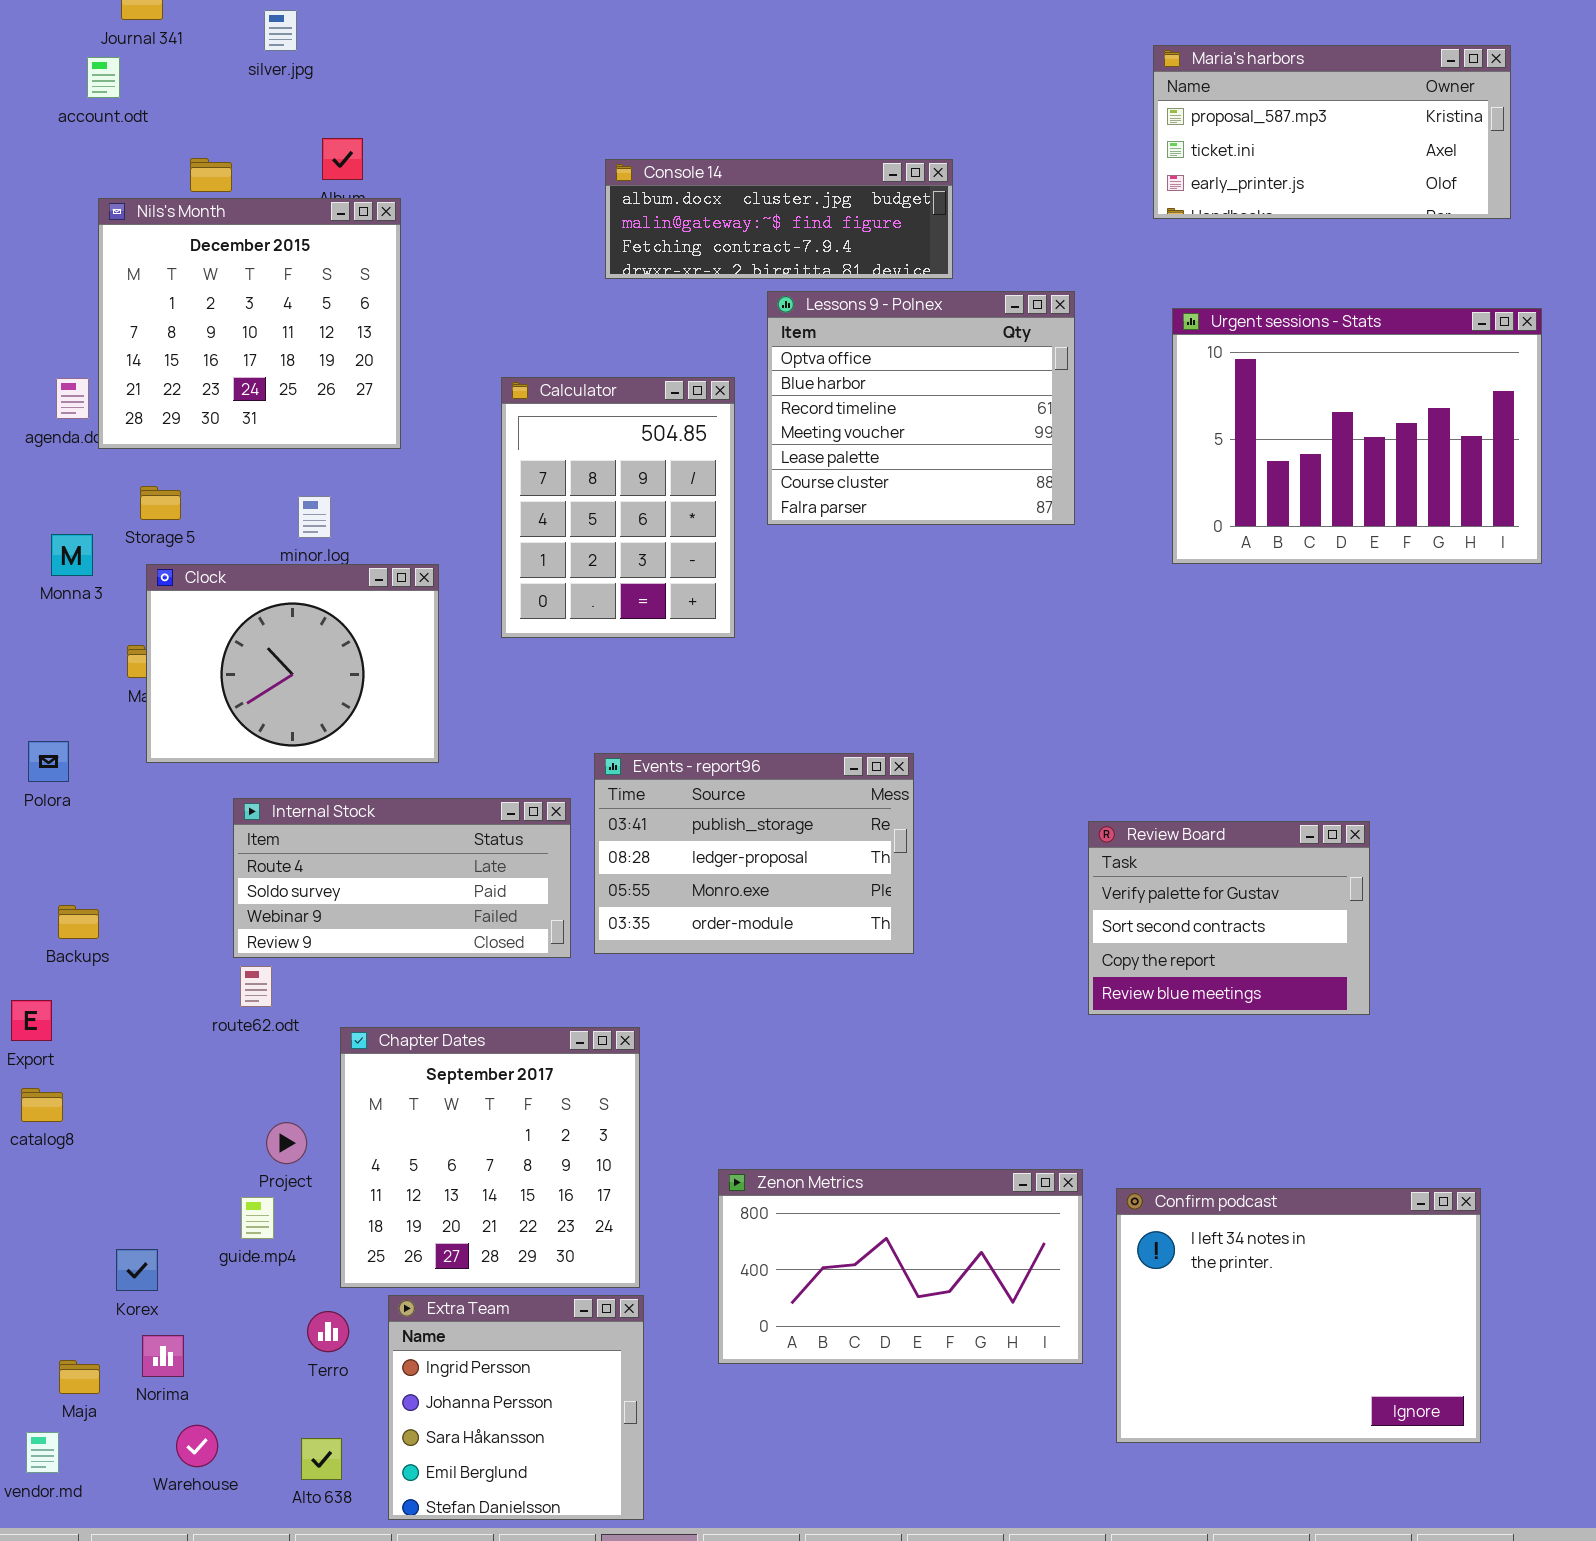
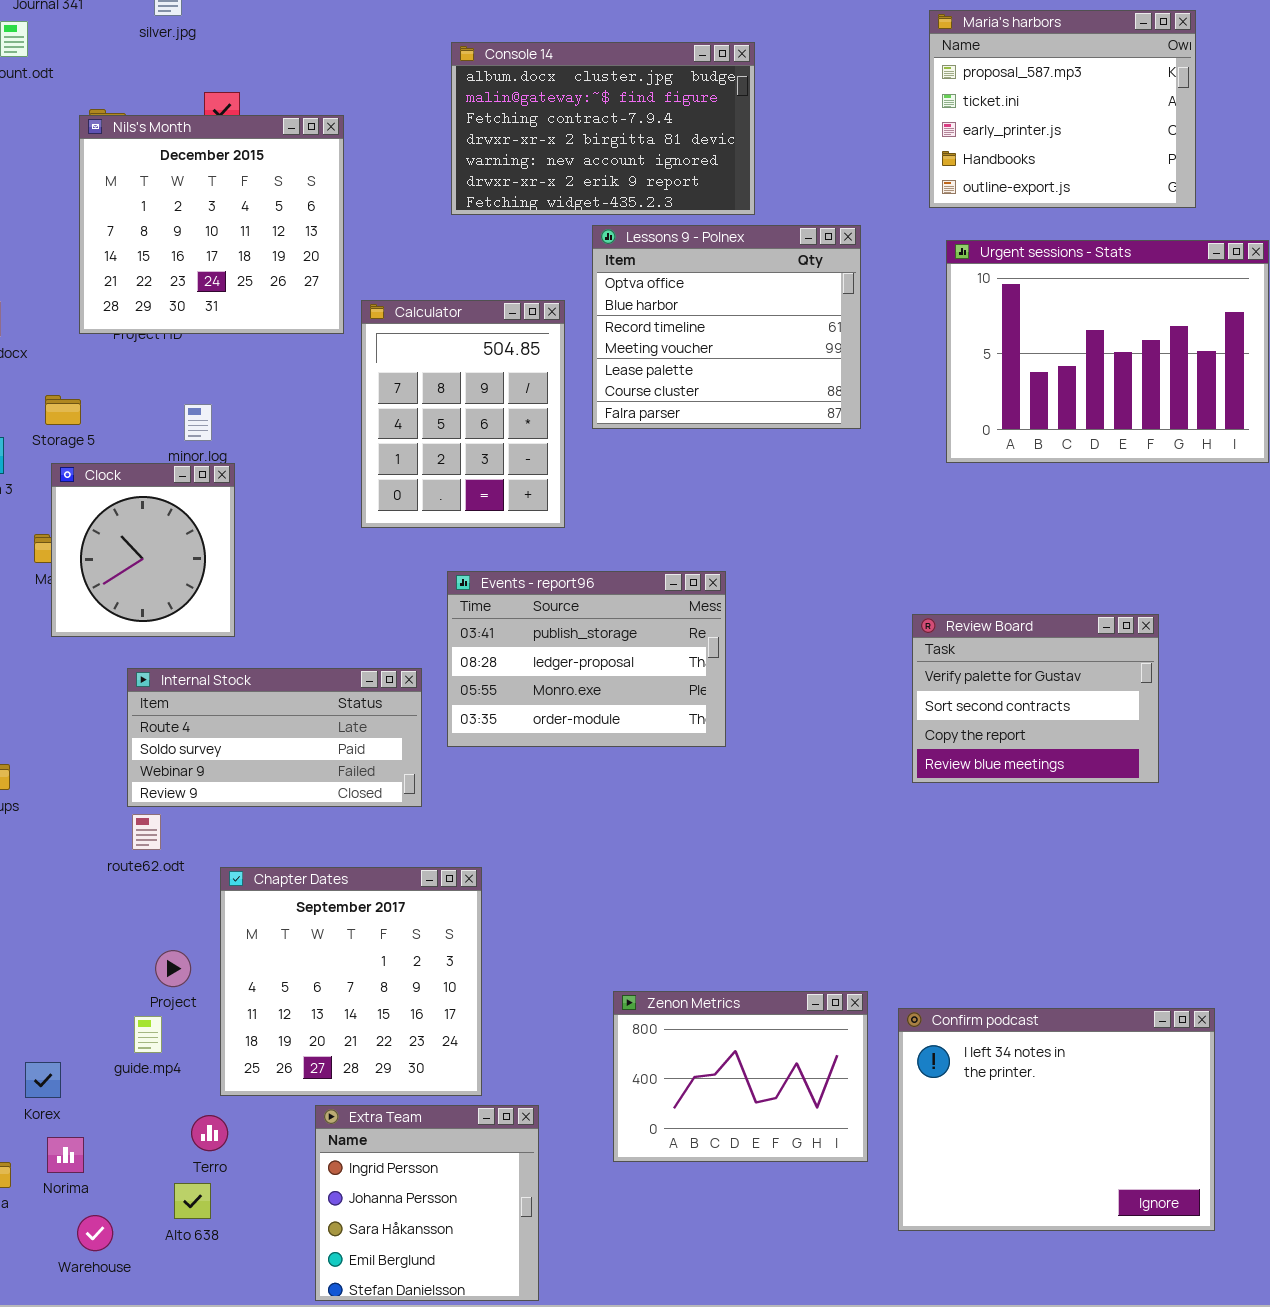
Maria's harbors: [1153,45,1511,219] -> [929,10,1196,208], resized
Console 14: [605,159,953,279] -> [451,42,755,215], resized
Nils's Month: [98,198,401,449] -> [79,115,344,334], moved
Clock: [146,564,439,763] -> [51,463,235,637], resized
Events - report96: [594,753,914,954] -> [447,571,726,747], moved
Review Board: [1088,821,1370,1015] -> [912,614,1159,783], moved
Zenon Metrics: [718,1169,1083,1364] -> [613,991,868,1162], resized
Extra Team: [388,1295,644,1520] -> [315,1105,539,1301], moved
Alto 638: [301,1438,342,1480] -> [174,1183,211,1219], moved

